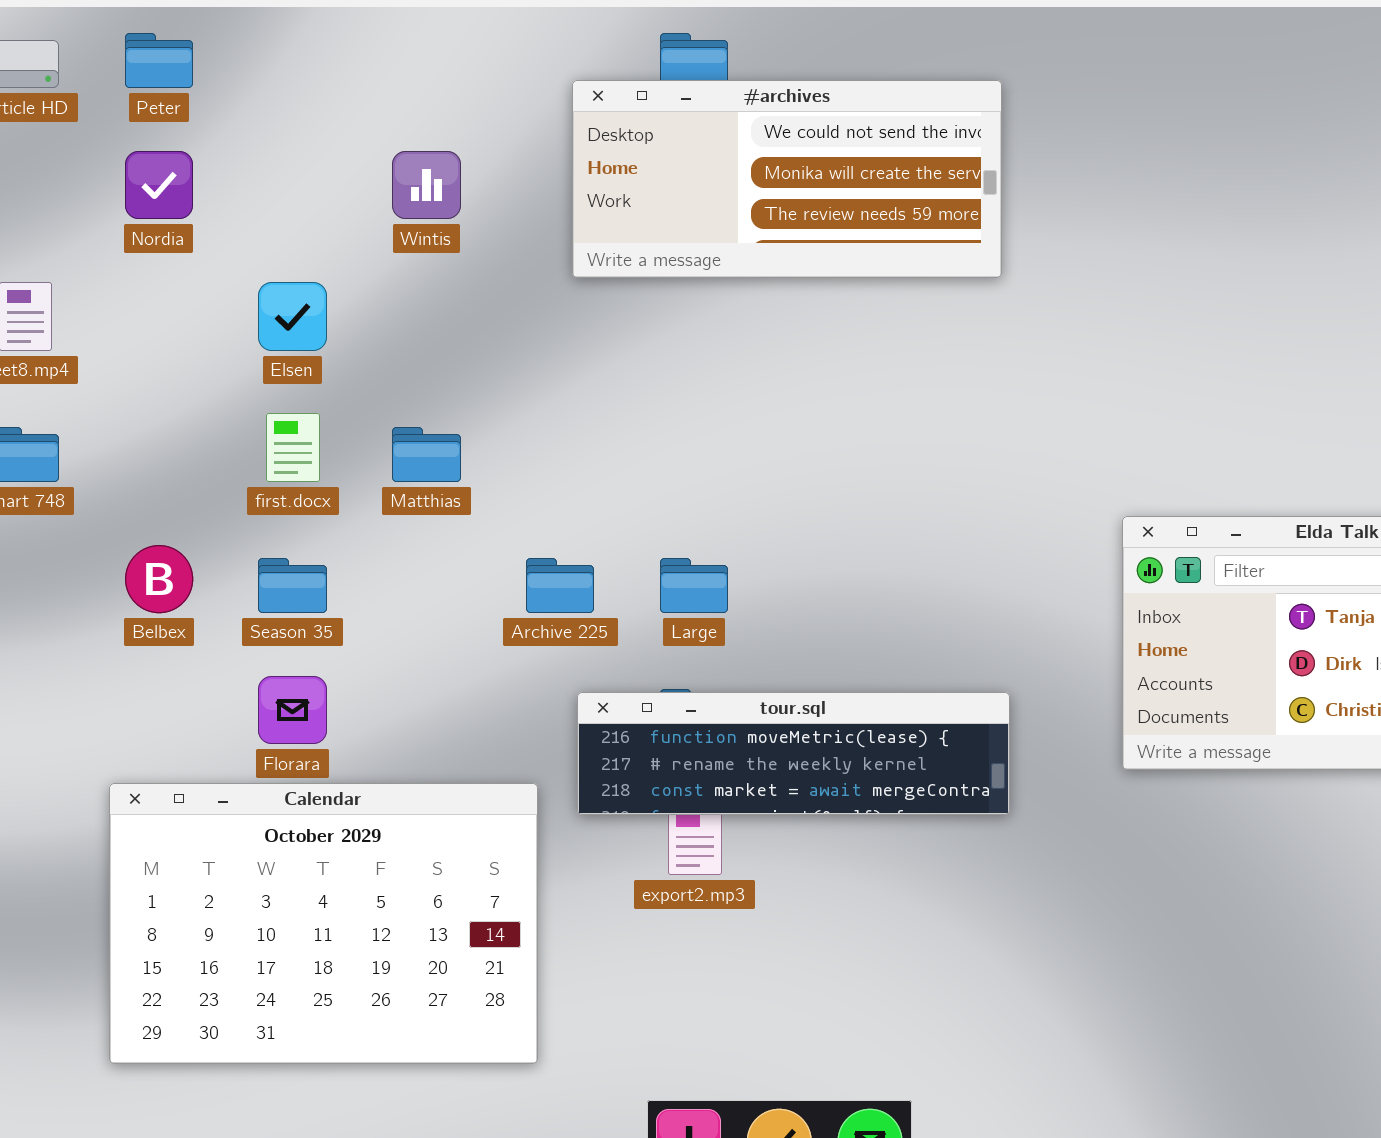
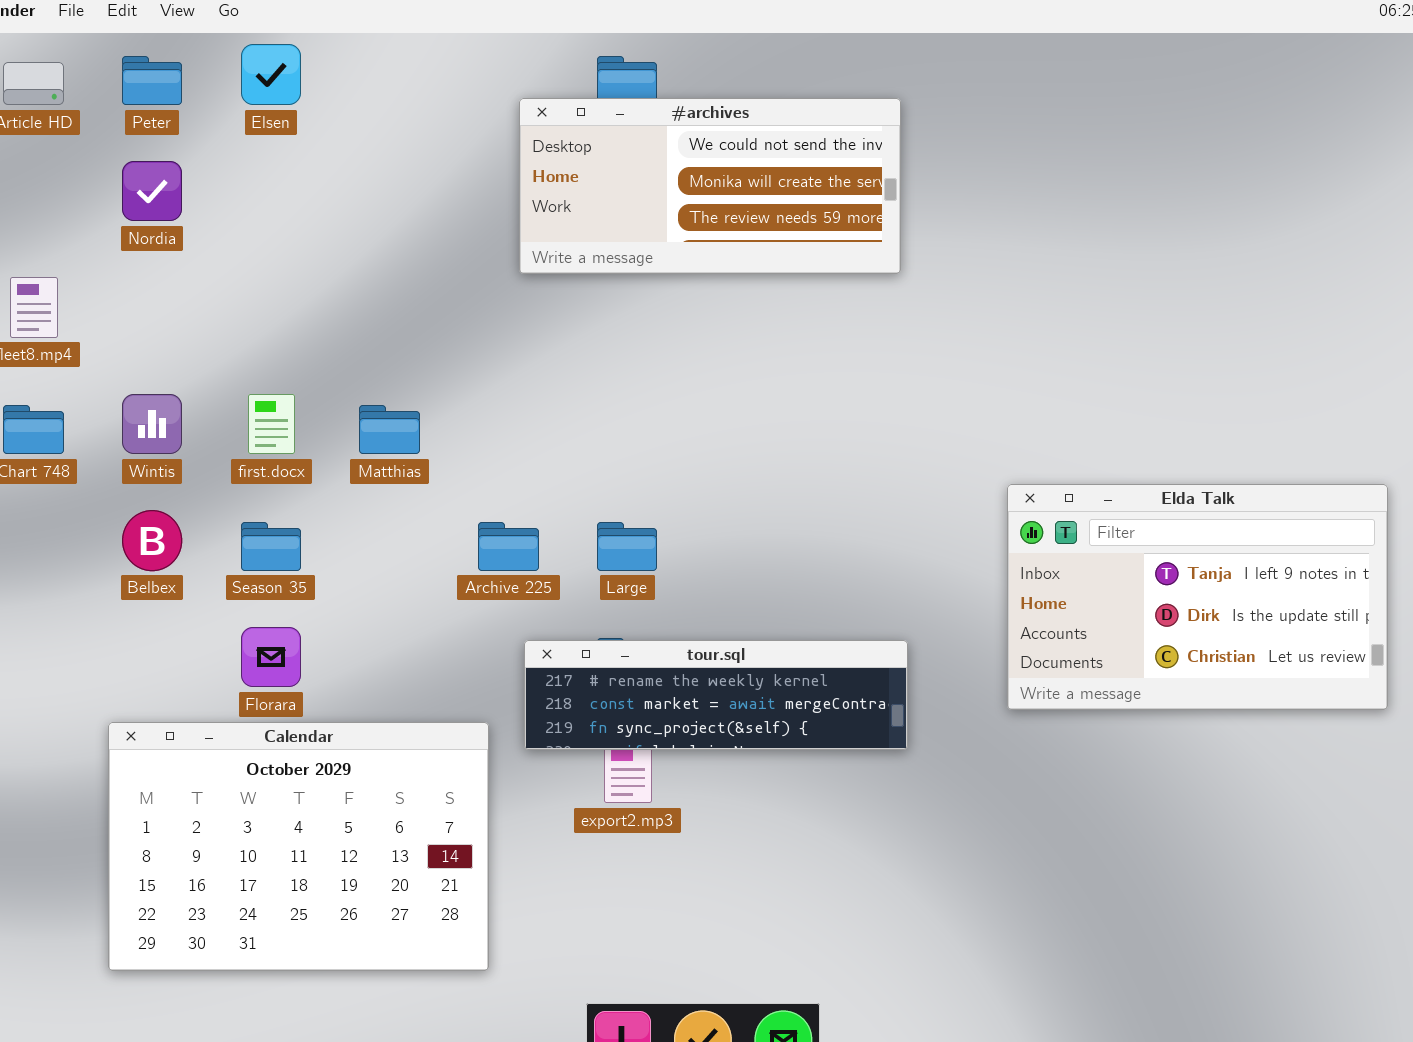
Wintis: [392,151,461,219] -> [122,394,182,454], moved
Elsen: [258,282,327,351] -> [241,44,301,105], moved
tour.sql: [577,692,1010,815] -> [524,640,908,750], scrolled down 1 row

